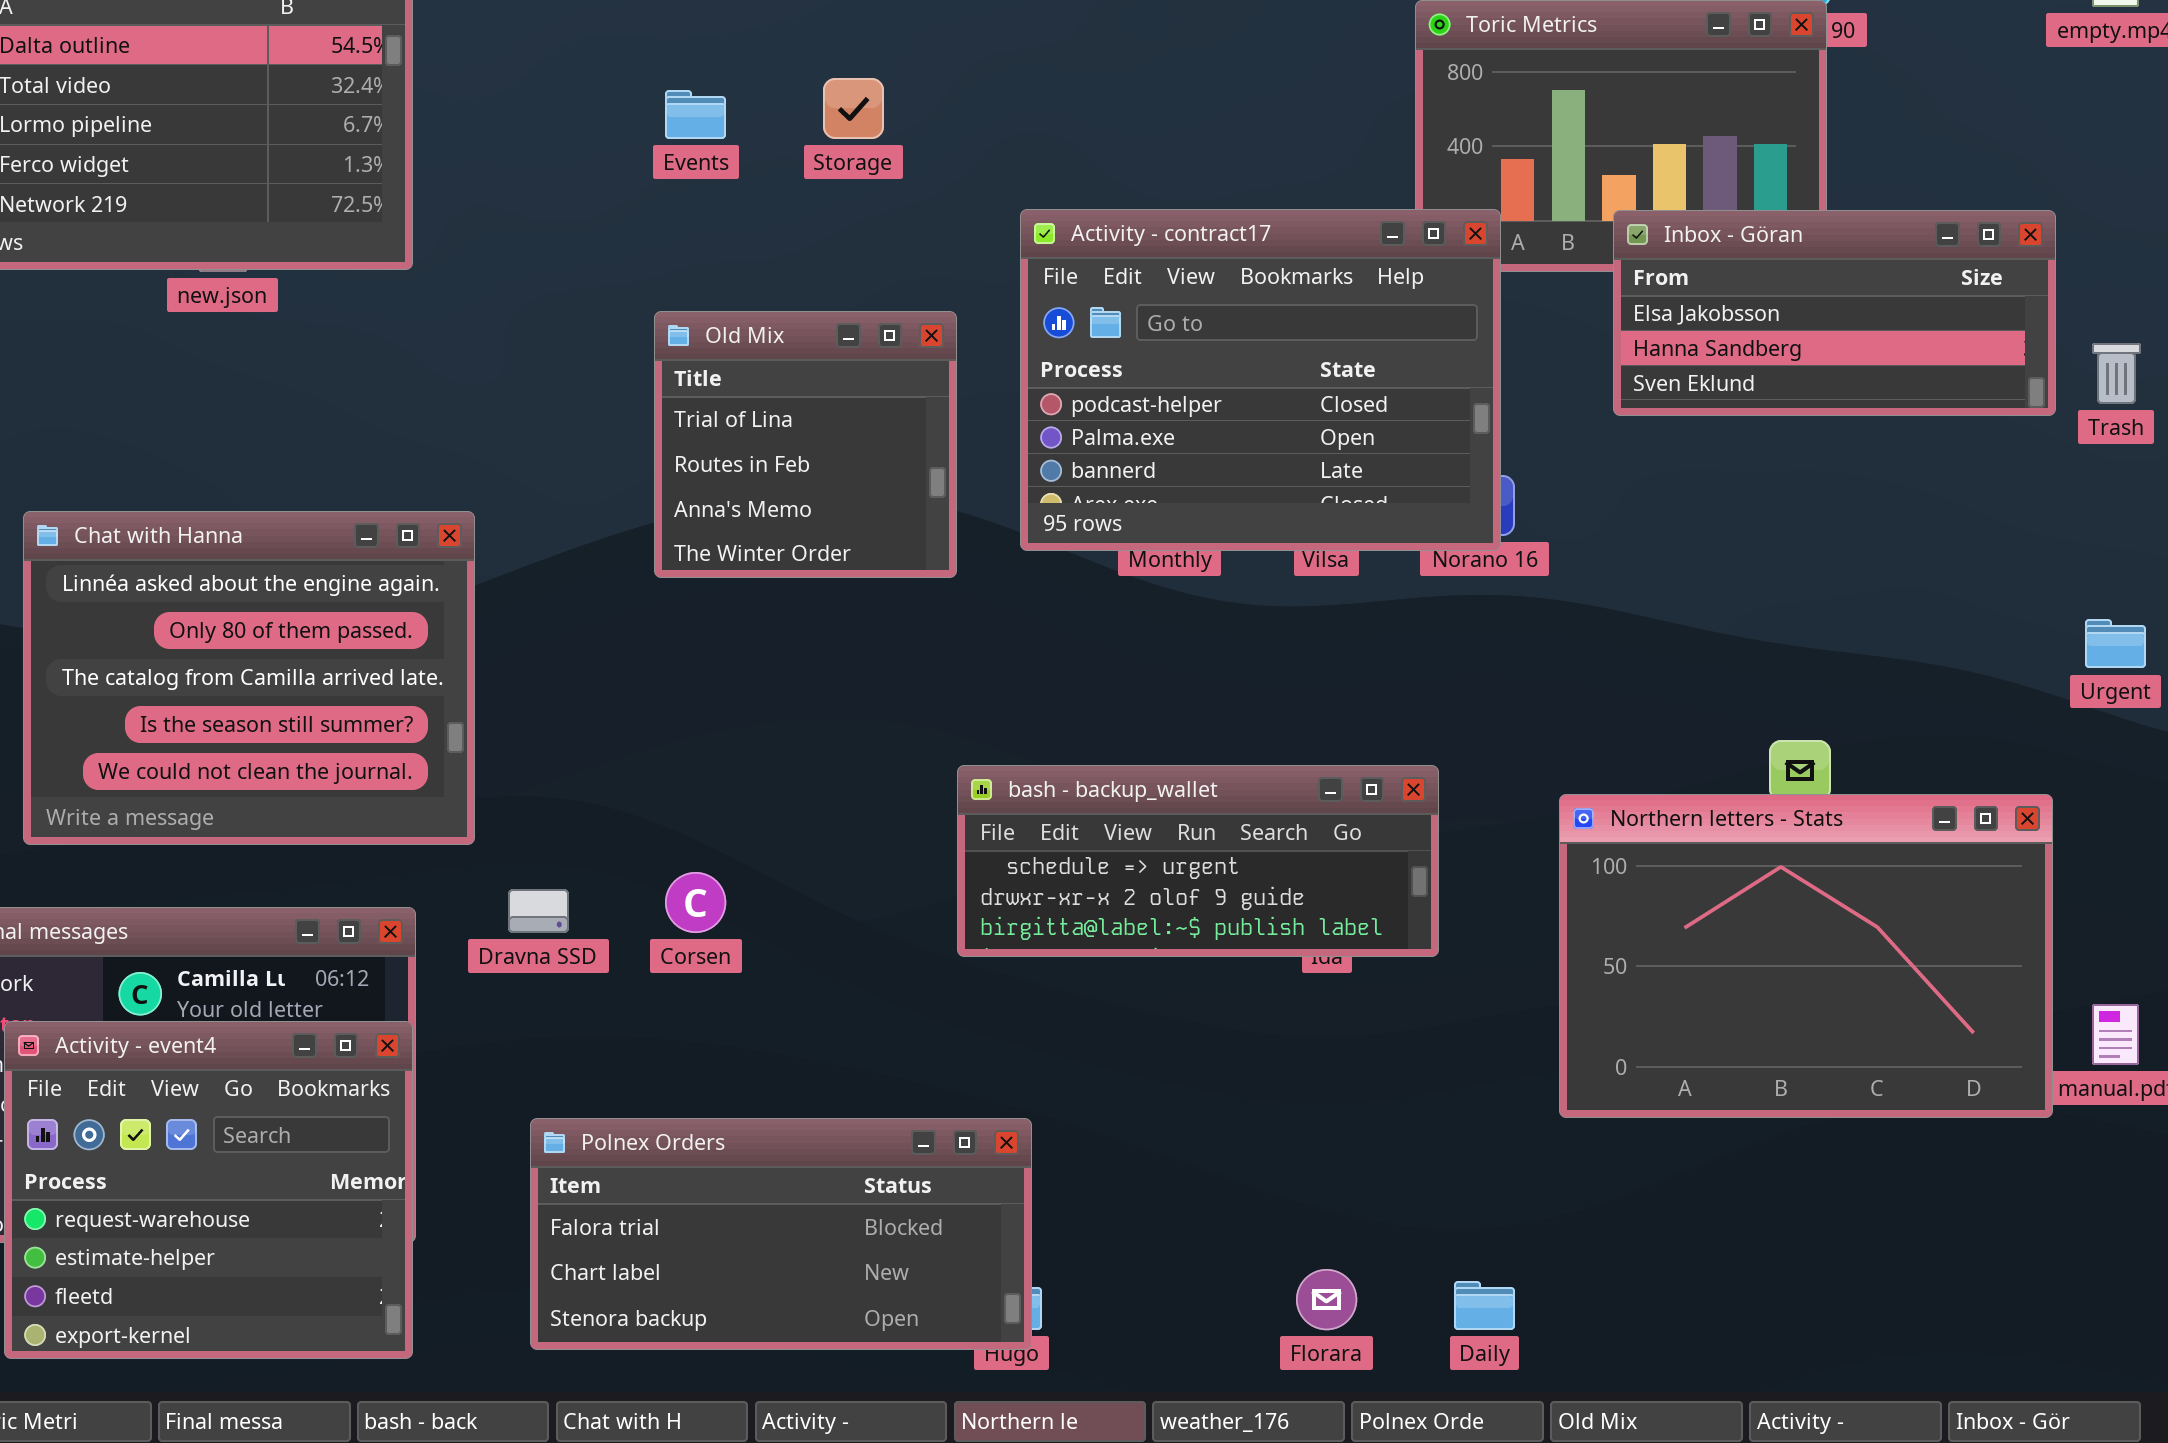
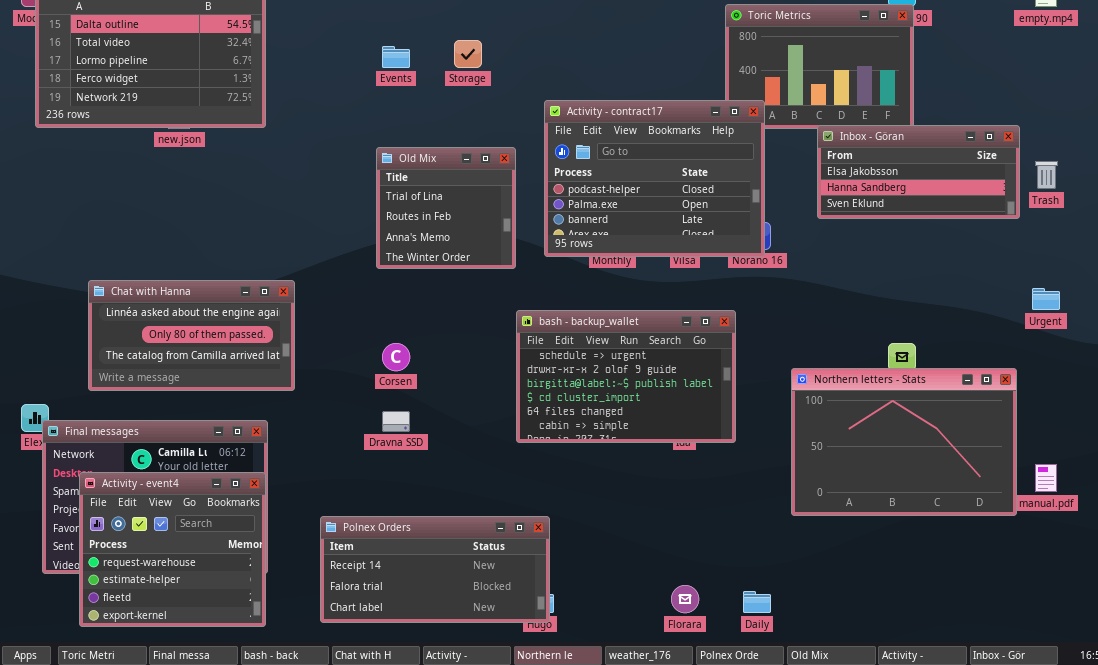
Inbox - Göran: [1613,210,2056,416] -> [817,125,1020,219], moved
Chat with Hanna: [23,511,475,845] -> [88,280,295,391], resized
bash - backup_wallet: [957,765,1439,957] -> [516,310,736,443], resized
Corsen: [665,872,726,933] -> [382,343,410,371], moved
Dravna SSD: [508,889,569,933] -> [382,411,410,432], moved
Polnex Orders: [530,1118,1032,1350] -> [320,516,550,623], scrolled up 1 row

